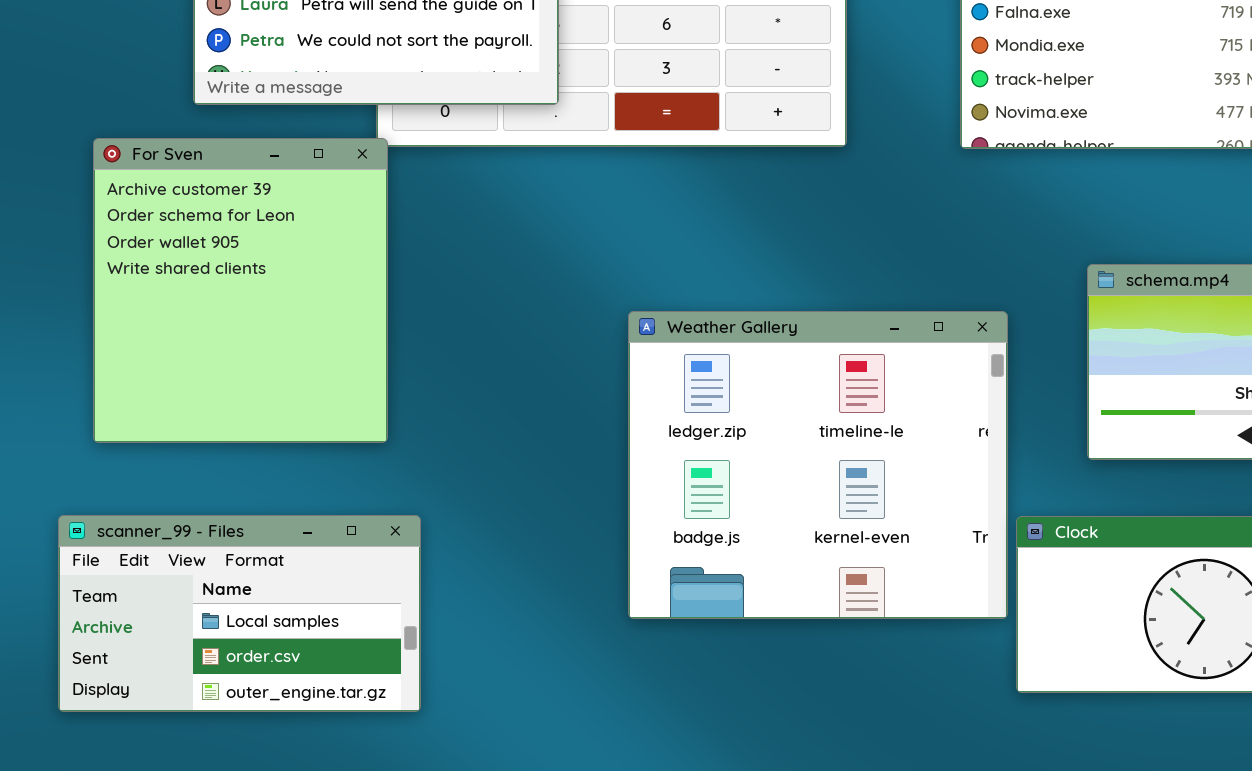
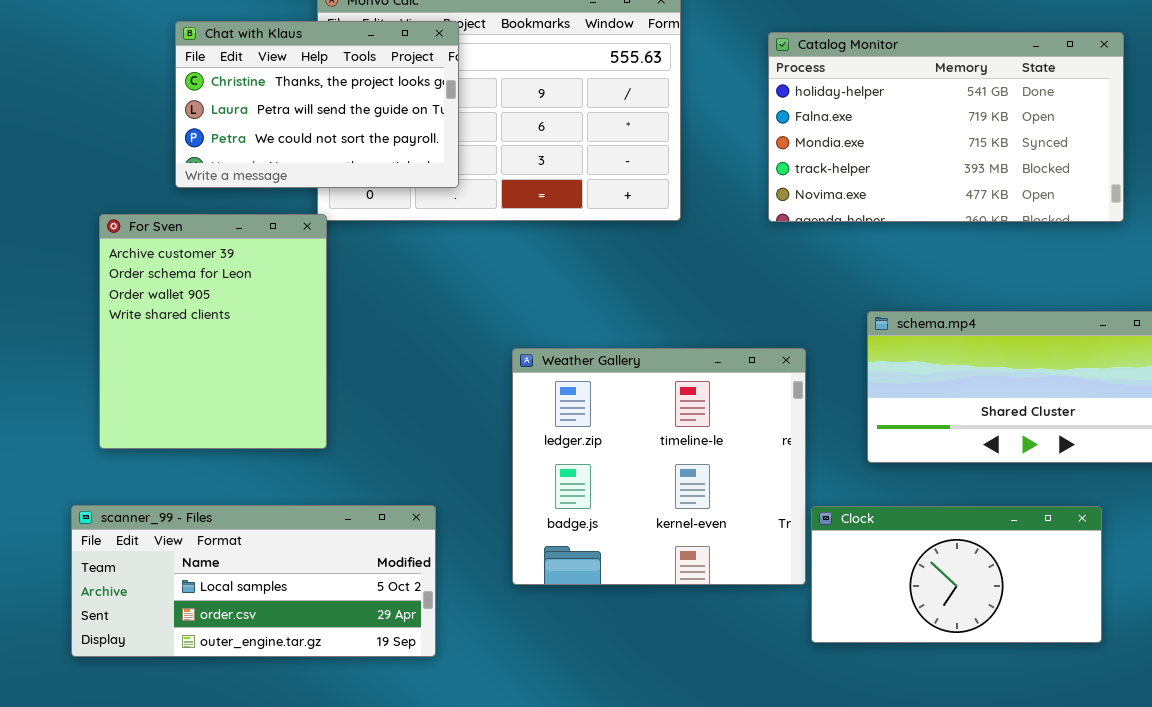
scanner_99 - Files: [58,515,421,712] -> [71,505,436,657], resized

